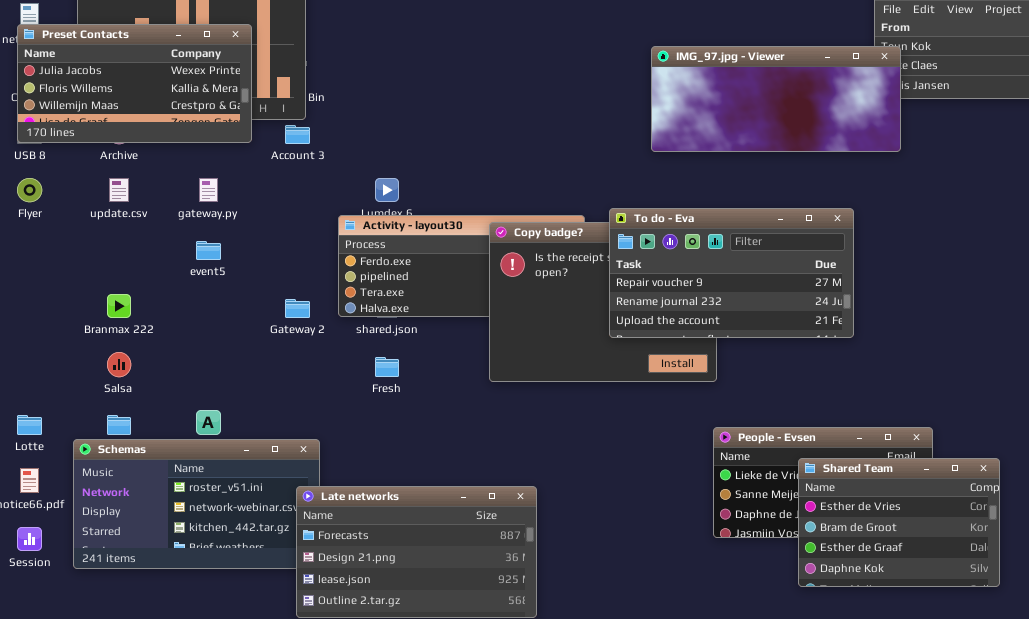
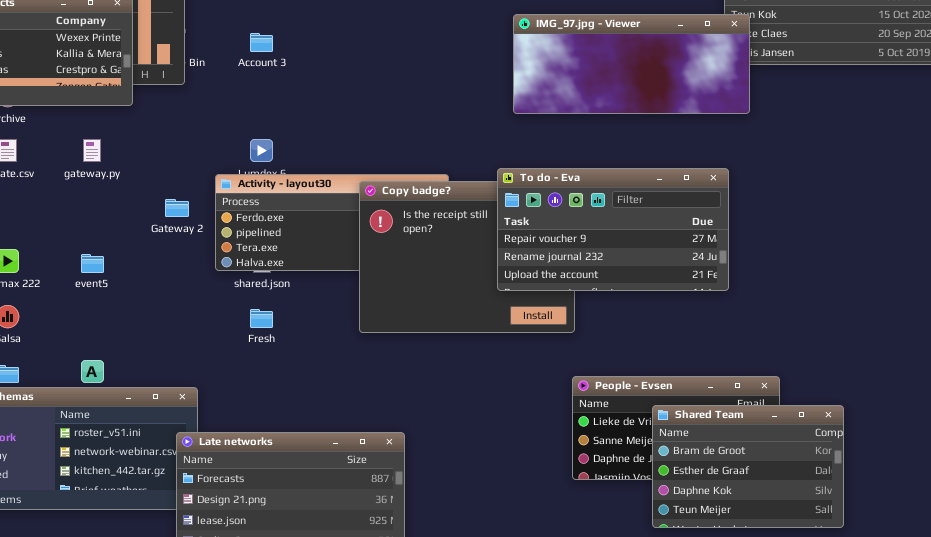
Account 3: [285,125,310,144] -> [250,33,273,52], moved
To do - Eva: [609,208,854,338] -> [497,168,729,291], moved
event5: [196,241,221,260] -> [81,254,104,273], moved
Gateway 2: [285,299,310,318] -> [165,199,189,217], moved
Shared Team: [798,458,1000,587] -> [652,405,844,528], scrolled down 1 row

